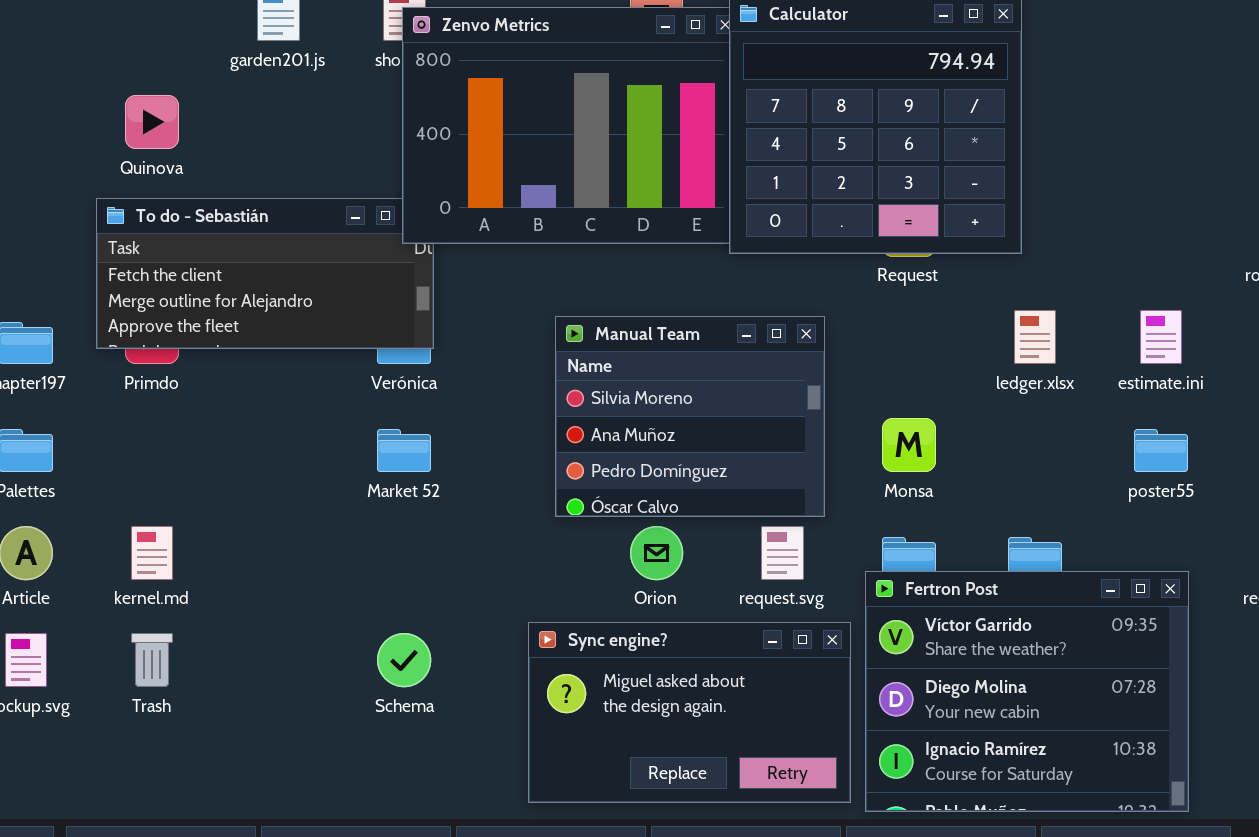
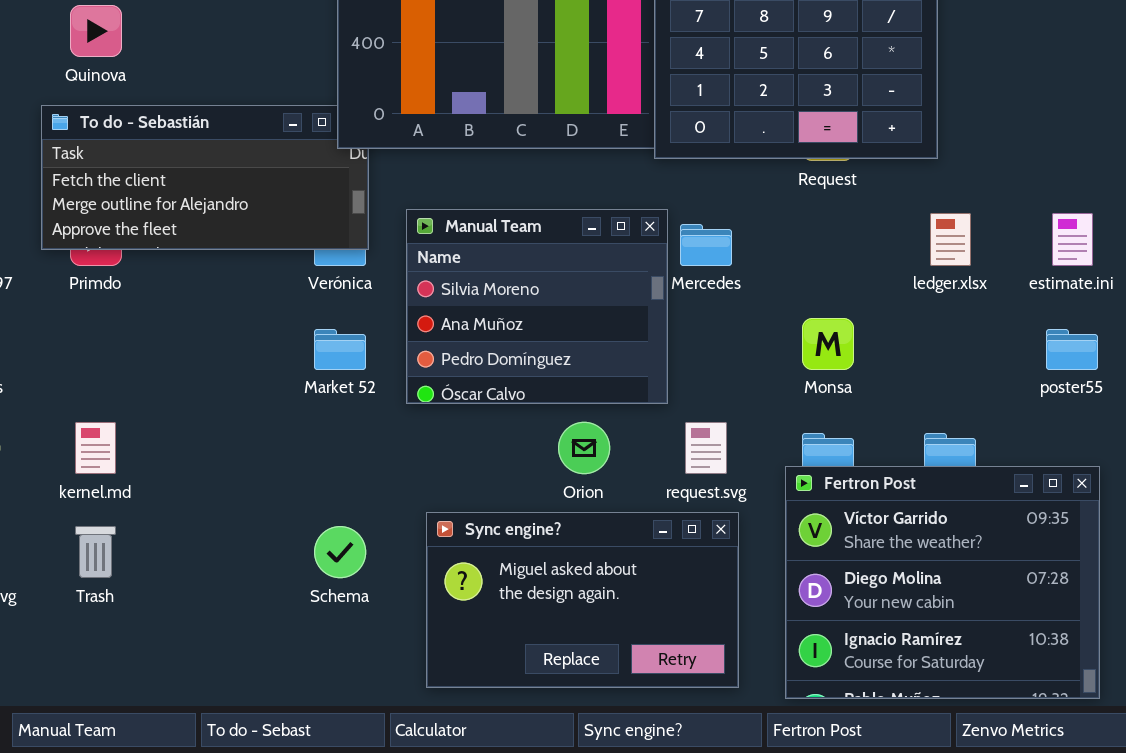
Manual Team: [555,316,825,517] -> [406,209,668,404], moved
Sync engine?: [528,622,851,803] -> [426,512,739,688], moved

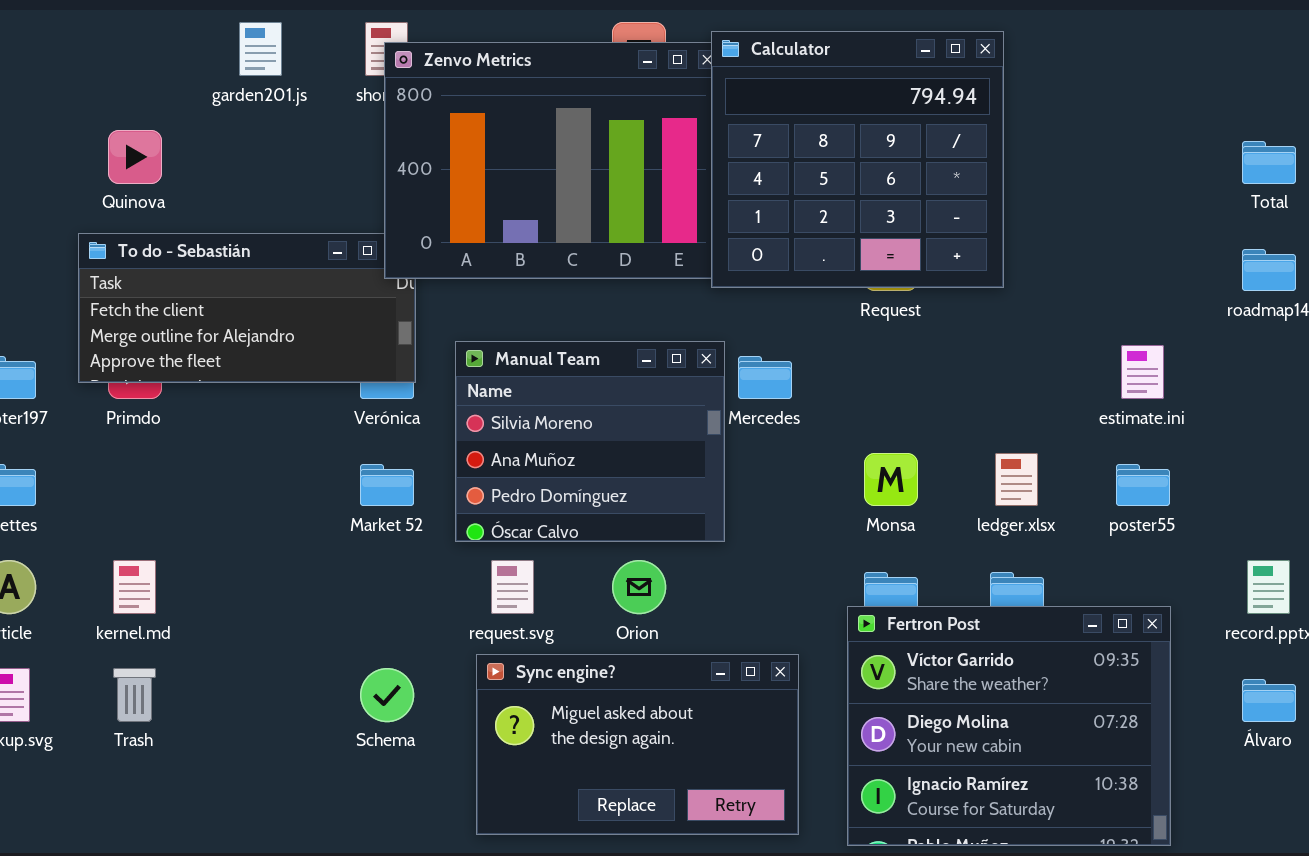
ledger.xlsx: [930,213,971,266] -> [995,453,1038,506], moved
request.svg: [685,422,727,474] -> [491,560,534,614], moved

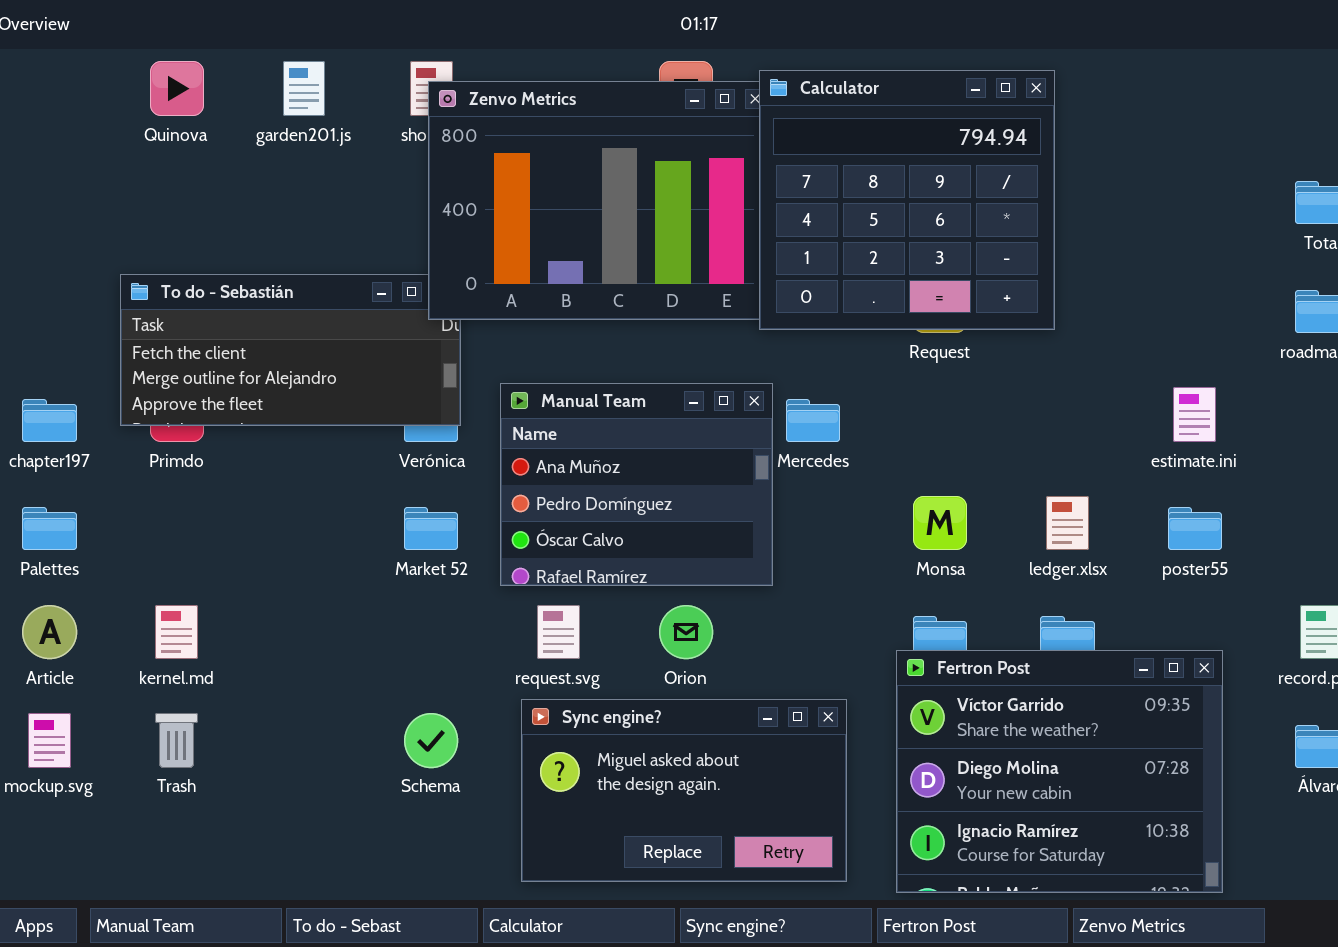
Quinova: [108,130,162,184] -> [150,61,204,116], moved
Manual Team: [455,341,725,542] -> [500,383,773,586], scrolled down 1 row

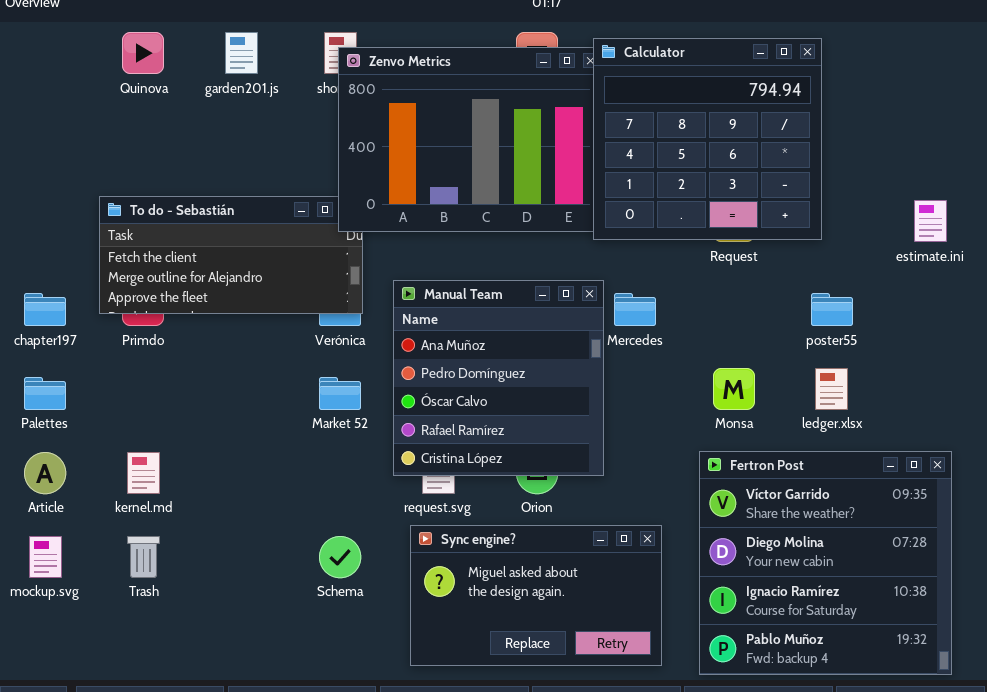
Manual Team: [500,383,773,586] -> [393,280,604,476], resized
estimate.ini: [1173,387,1216,442] -> [914,200,947,242], moved
poster55: [1168,507,1222,550] -> [811,293,853,326], moved
Fertron Post: [896,650,1223,893] -> [699,451,952,675], resized

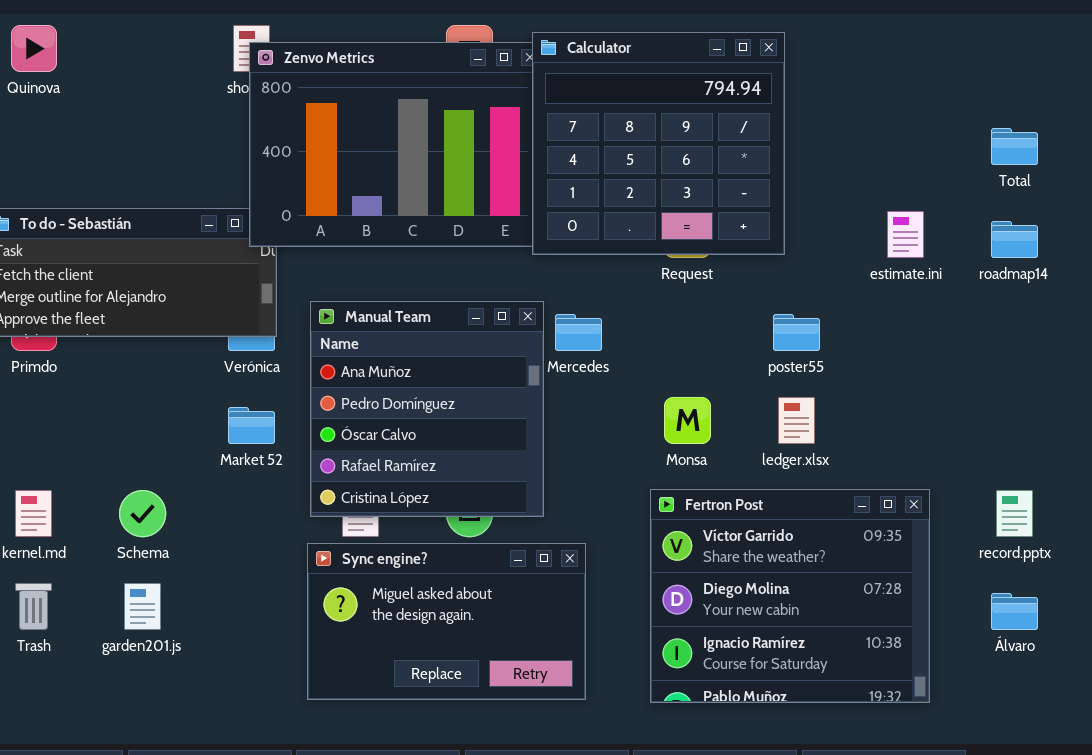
garden201.js: [225,32,258,74] -> [124,583,161,630], moved
Fertron Post: [699,451,952,675] -> [650,489,930,703], resized
Sync engine?: [410,525,662,666] -> [307,543,586,700], moved
Schema: [319,536,361,578] -> [119,490,166,537], moved

